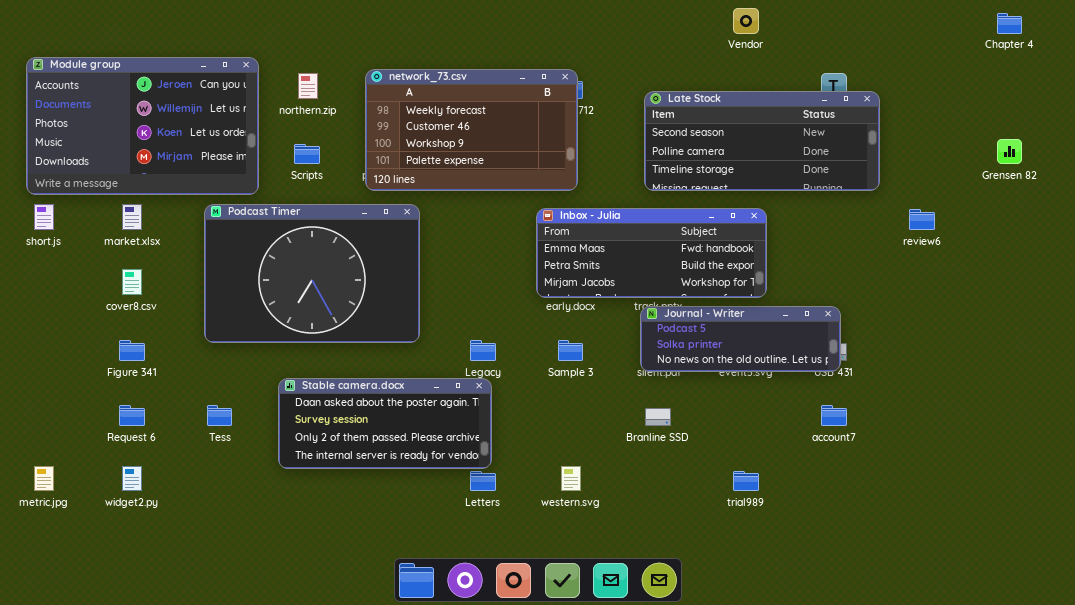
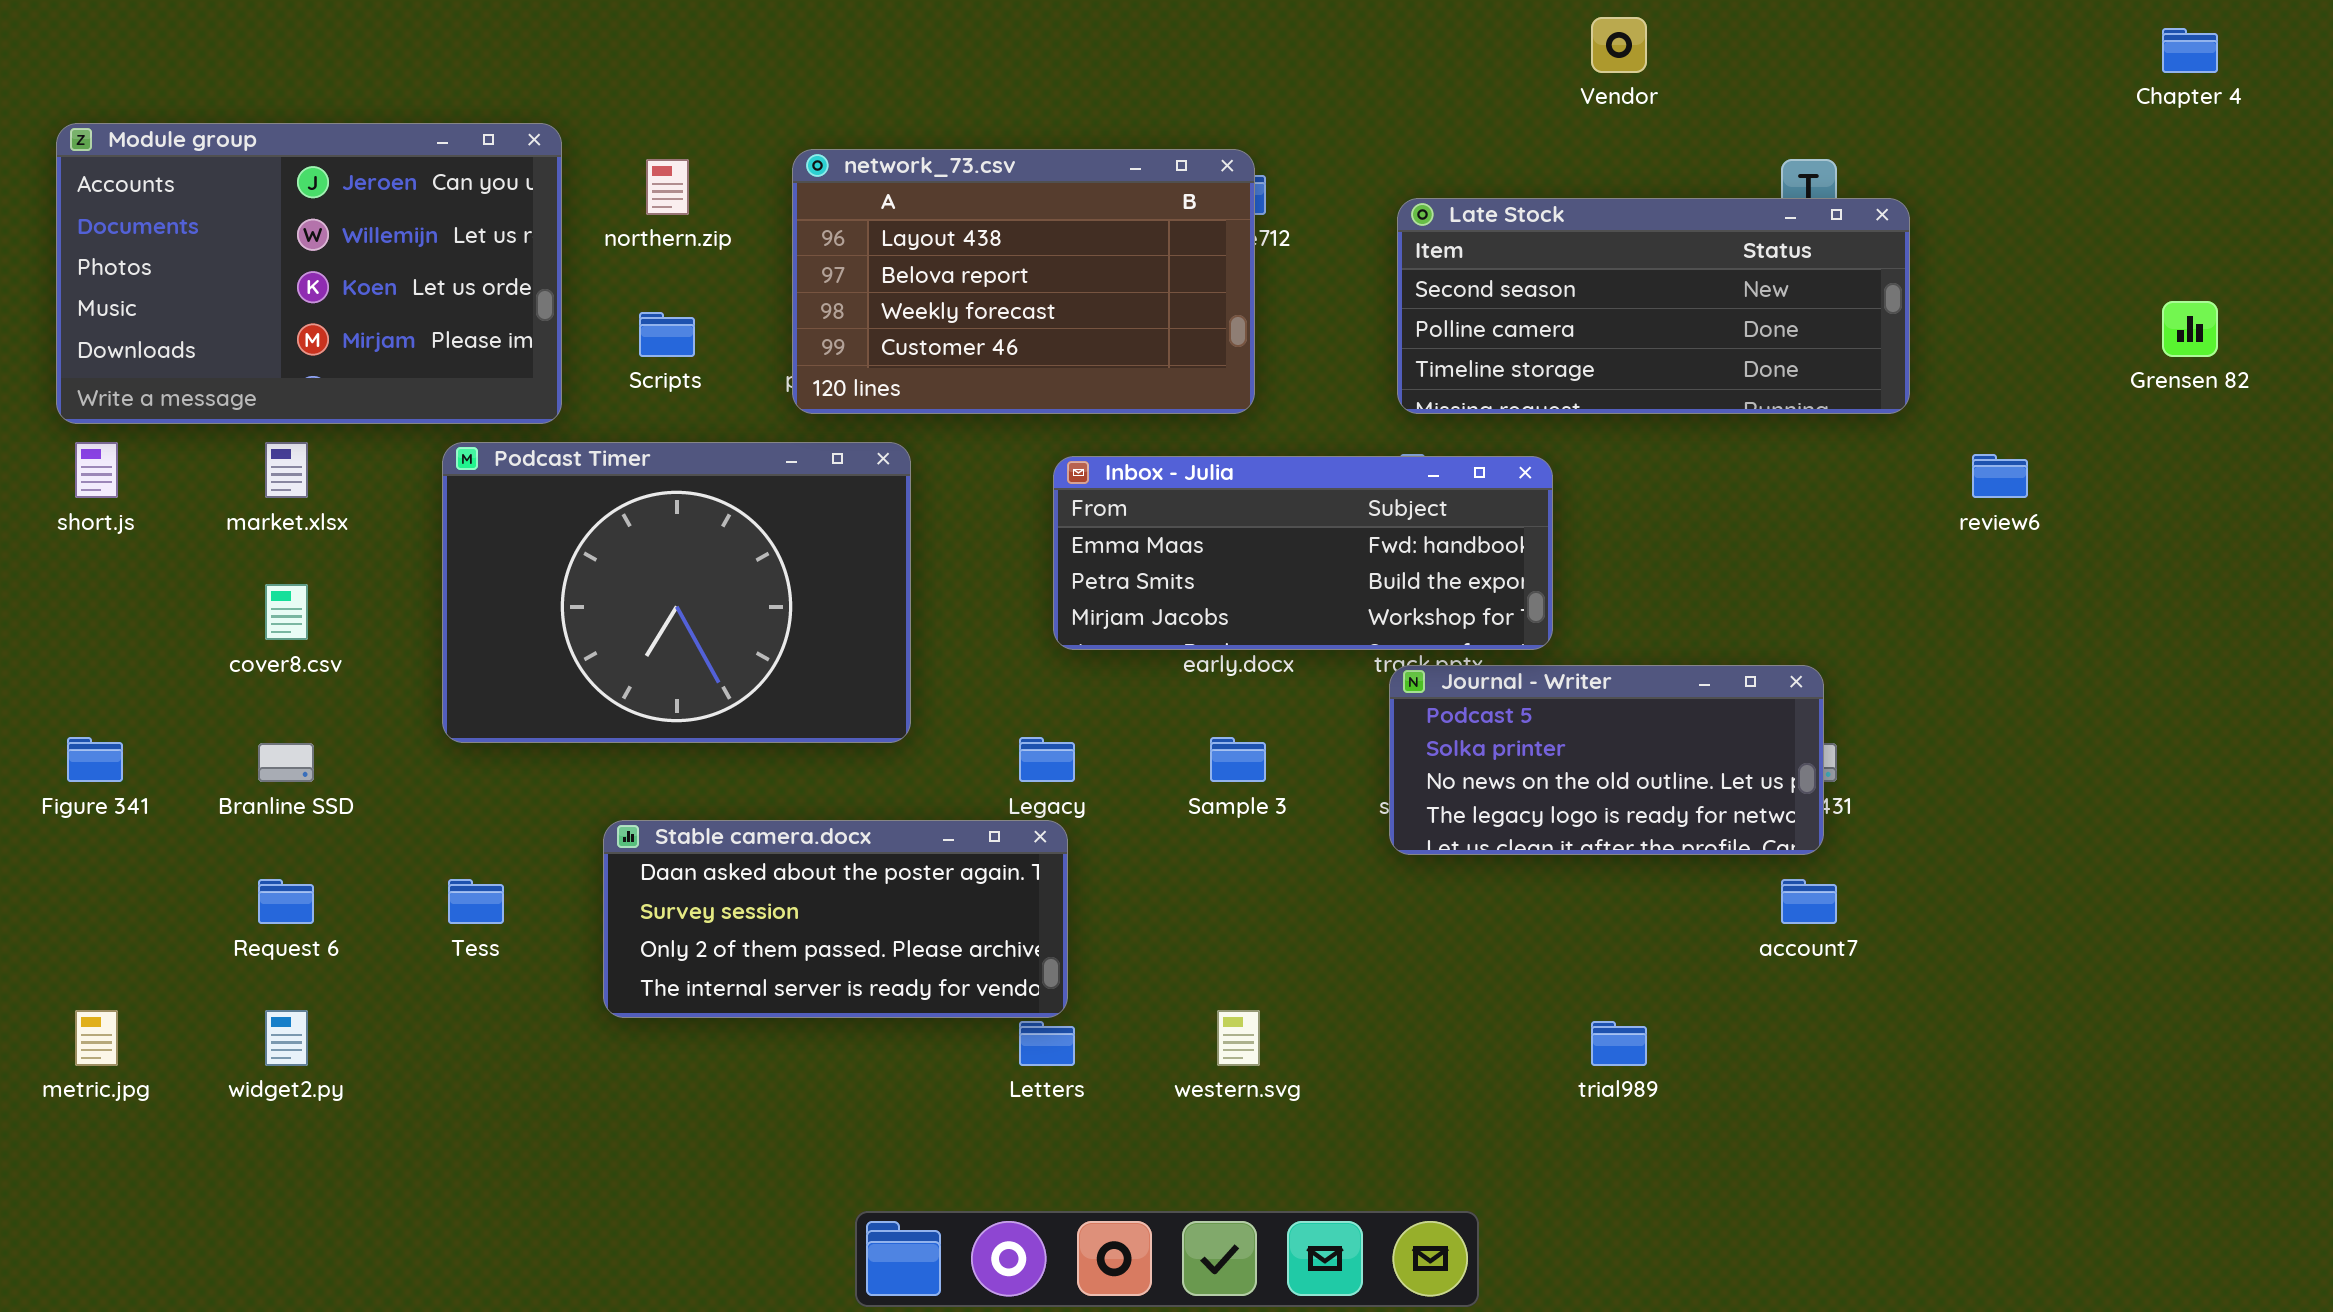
network_73.csv: [365,69,578,191] -> [792,149,1255,414], scrolled up 2 rows
Inbox - Julia: [536,208,767,298] -> [1053,456,1553,650], moved
Journal - Writer: [640,306,841,372] -> [1389,665,1824,855], resized
Figure 341: [119,340,145,361] -> [67,737,123,782], moved
Branline SSD: [645,408,671,426] -> [258,743,314,782], moved

